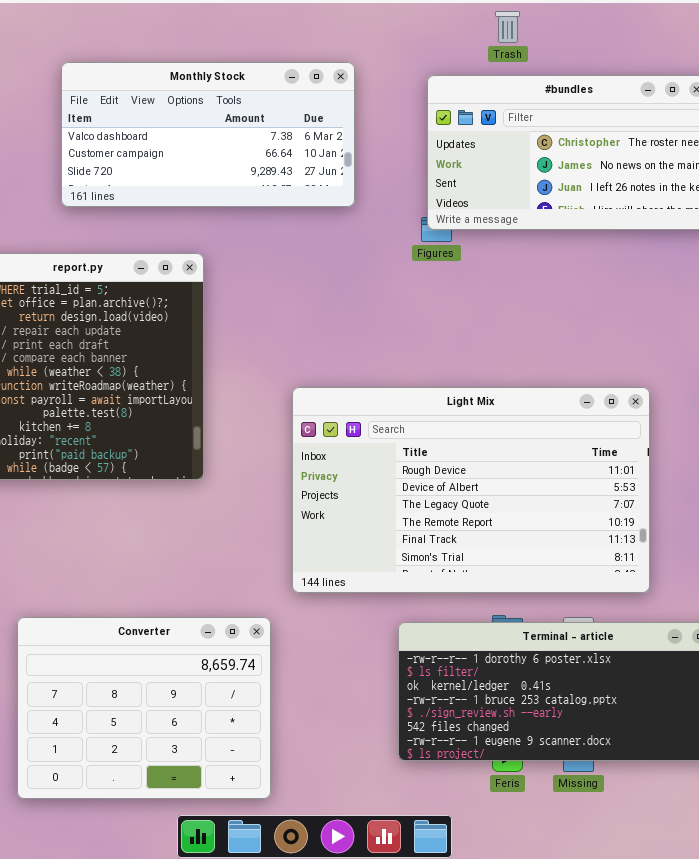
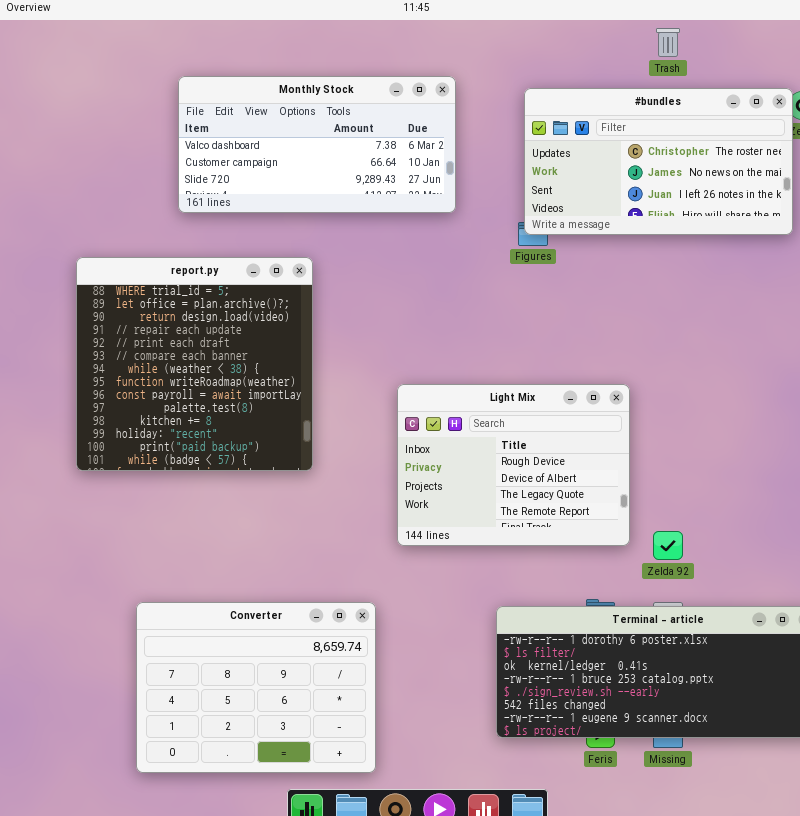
Trash: [495,11,520,43] -> [656,28,680,57], moved
Light Mix: [292,387,650,593] -> [397,384,630,546], resized

